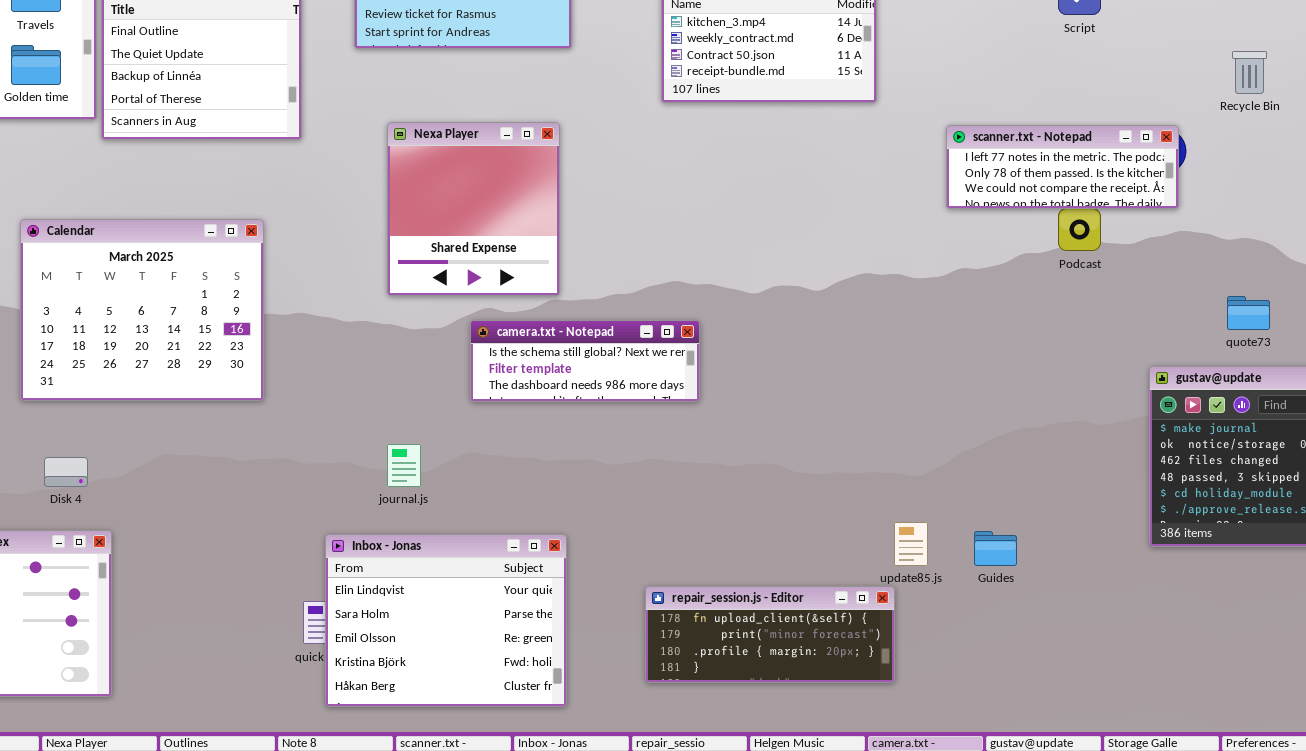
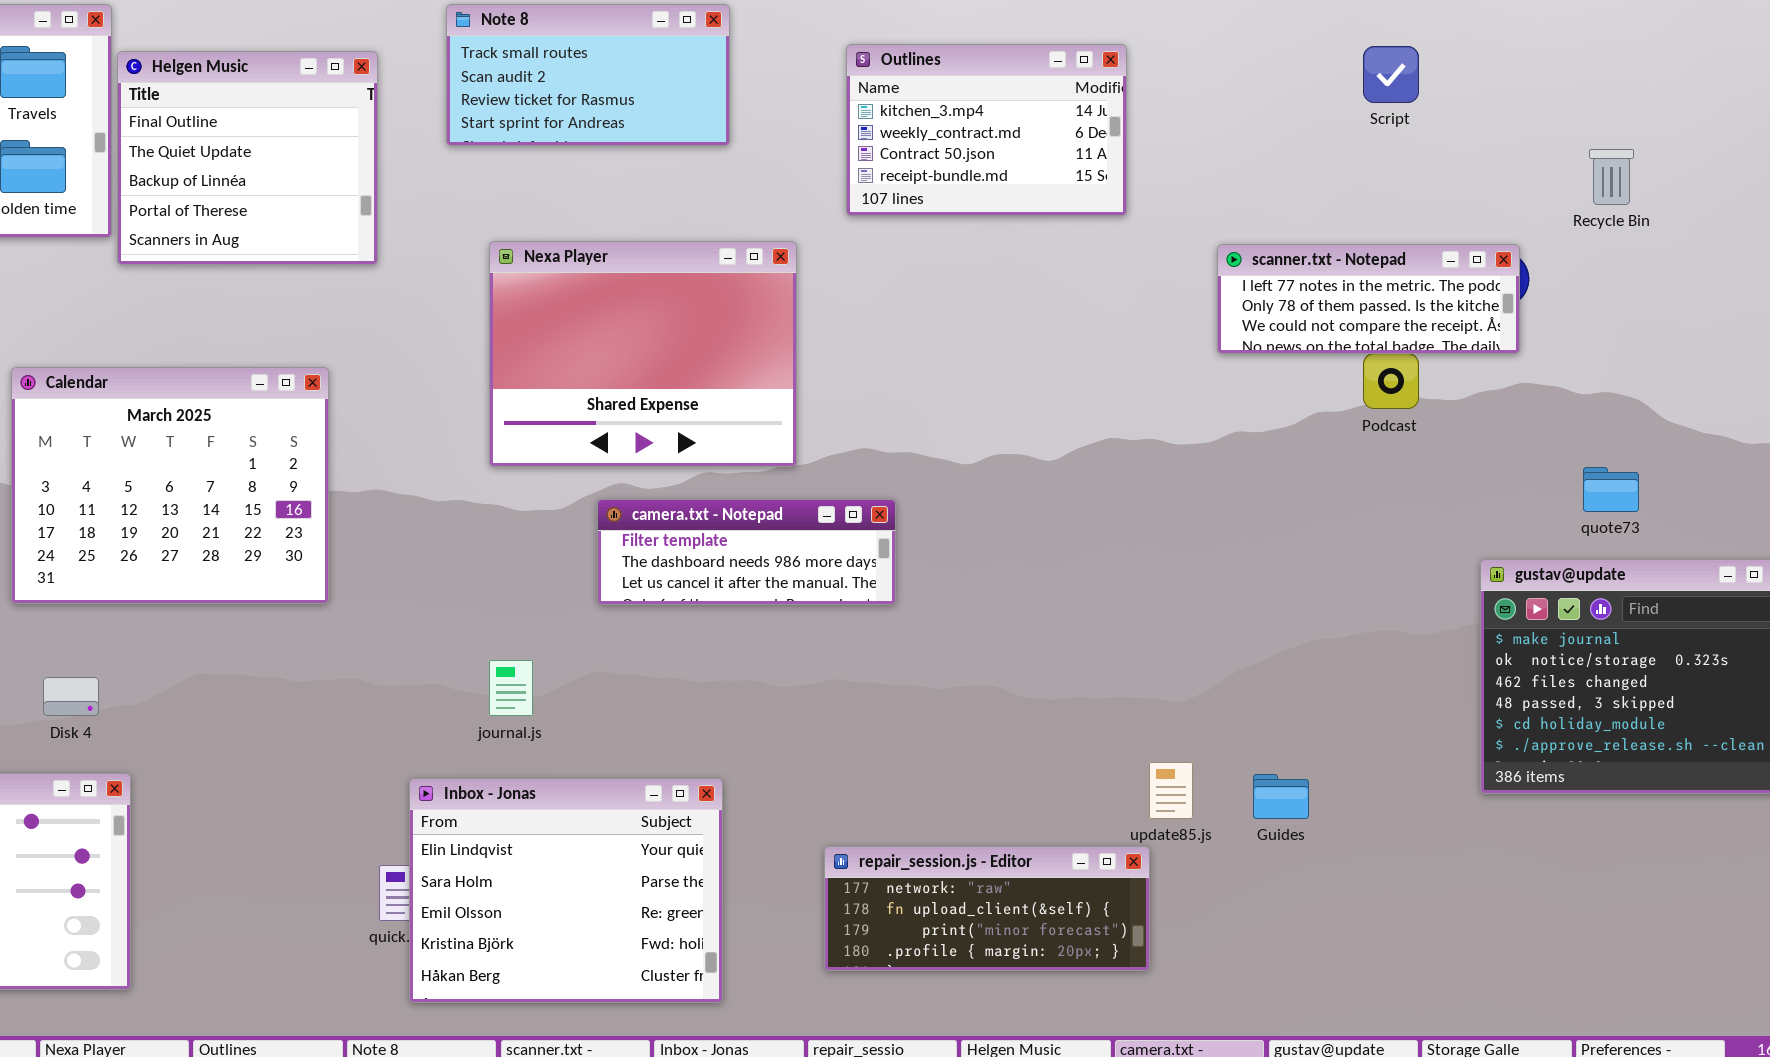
Nexa Player: [387,122,560,296] -> [489,241,797,467], resized
camera.txt - Notepad: [470,320,700,402] -> [597,499,896,605], scrolled down 1 row
repair_session.js - Editor: [645,586,895,683] -> [824,846,1150,971], scrolled up 1 row

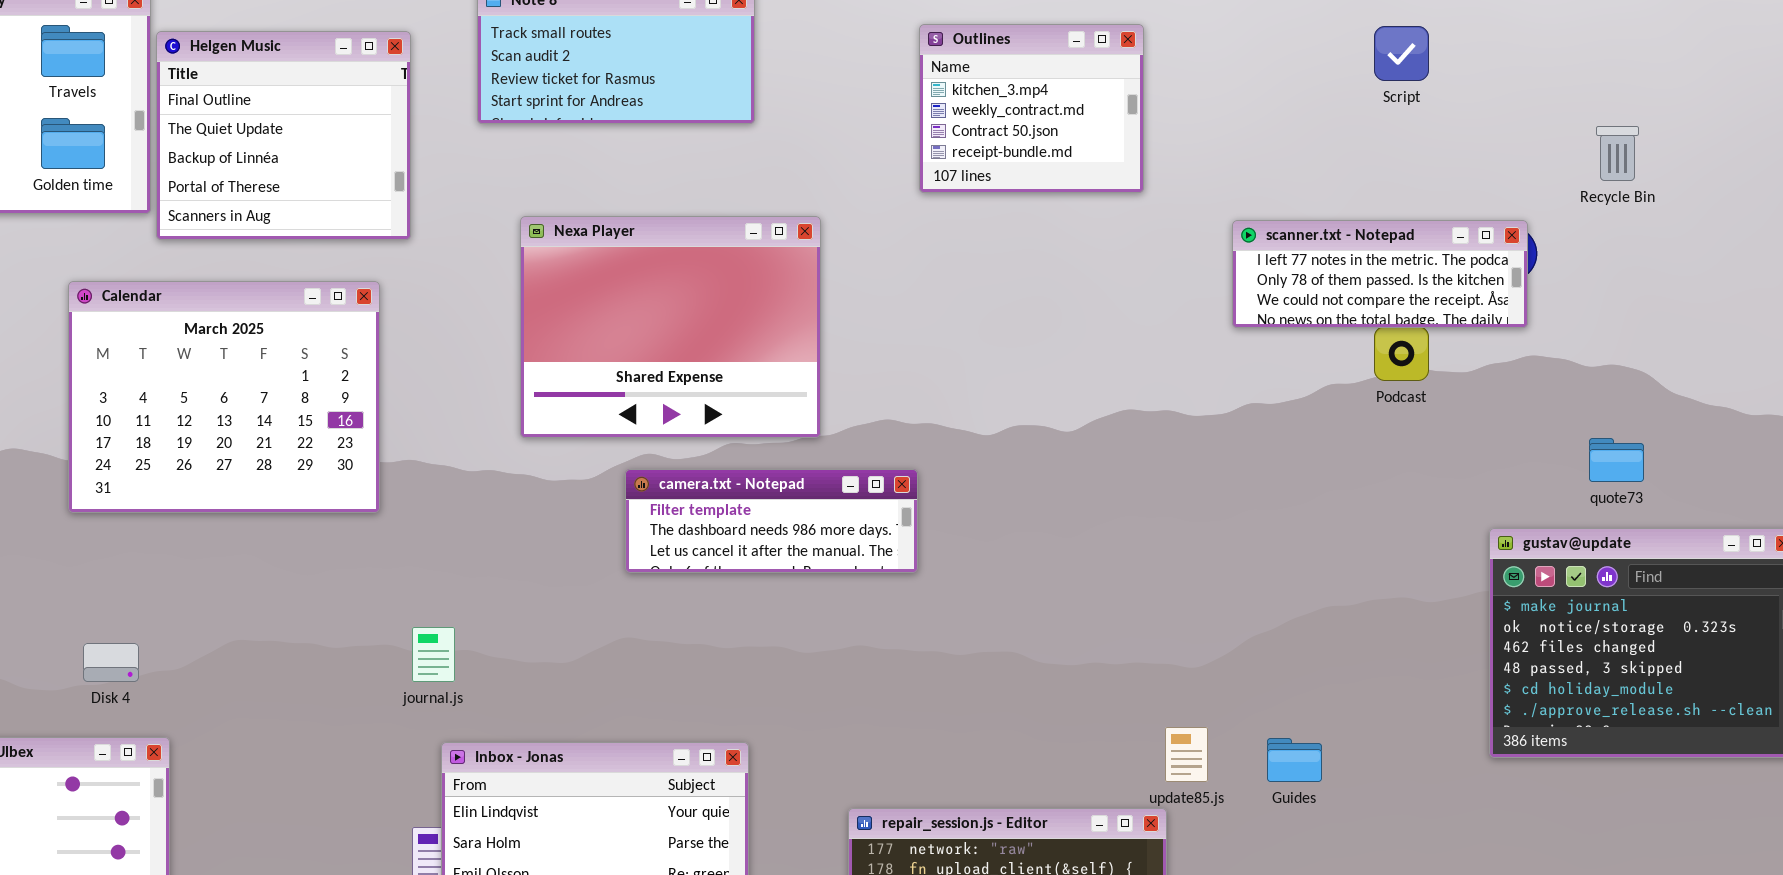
Outlines: [846,44,1127,216] -> [919,24,1144,193], resized
Calendar: [11,367,329,604] -> [68,281,380,513], moved
journal.js: [489,660,533,716] -> [412,627,455,682], moved

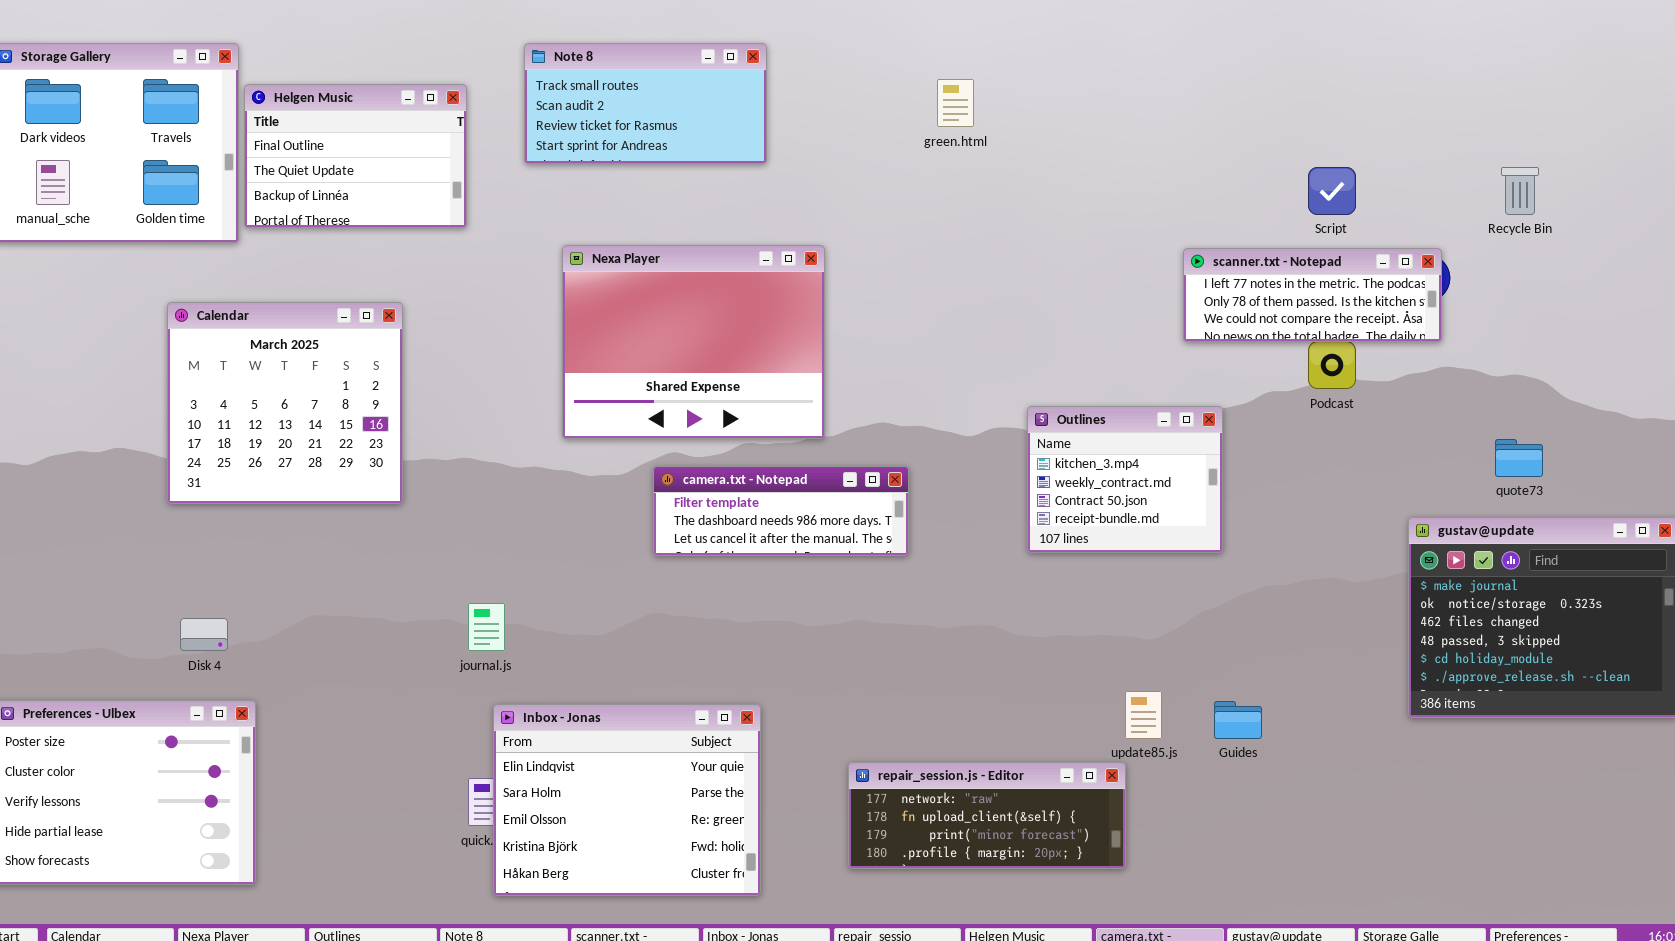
Outlines: [919,24,1144,193] -> [1027,406,1223,553], moved
Script: [1374,26,1429,81] -> [1308,167,1356,215], moved
Helgen Music: [156,31,411,240] -> [244,84,467,228], resized
Calendar: [68,281,380,513] -> [167,302,403,504], resized

